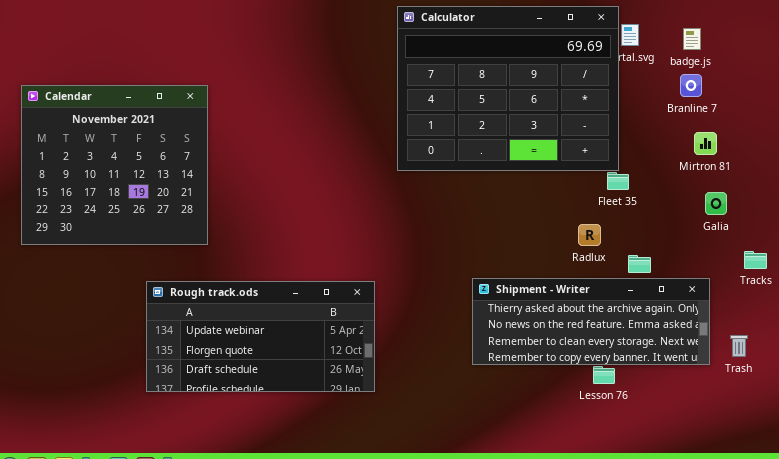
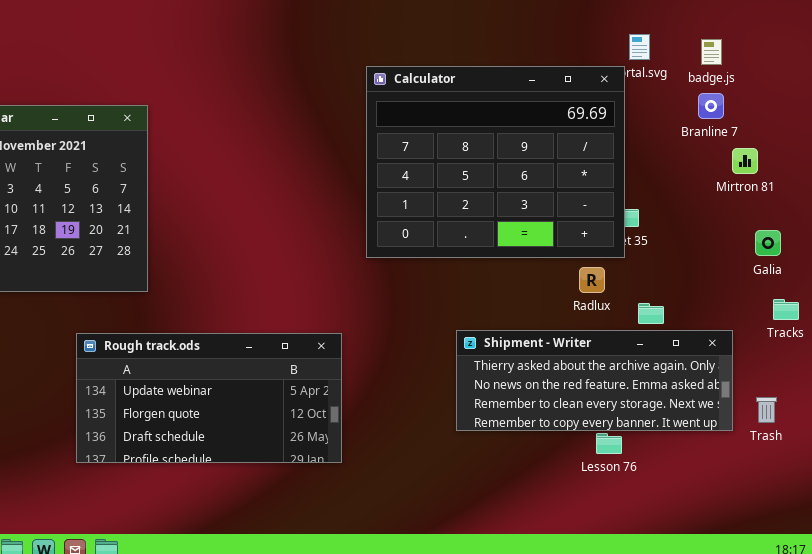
Calculator: [397,6,619,171] -> [366,66,625,258], moved
Mirtron 81: [694,132,717,155] -> [732,148,758,174], moved
Galia: [705,192,727,215] -> [755,230,781,256], moved

